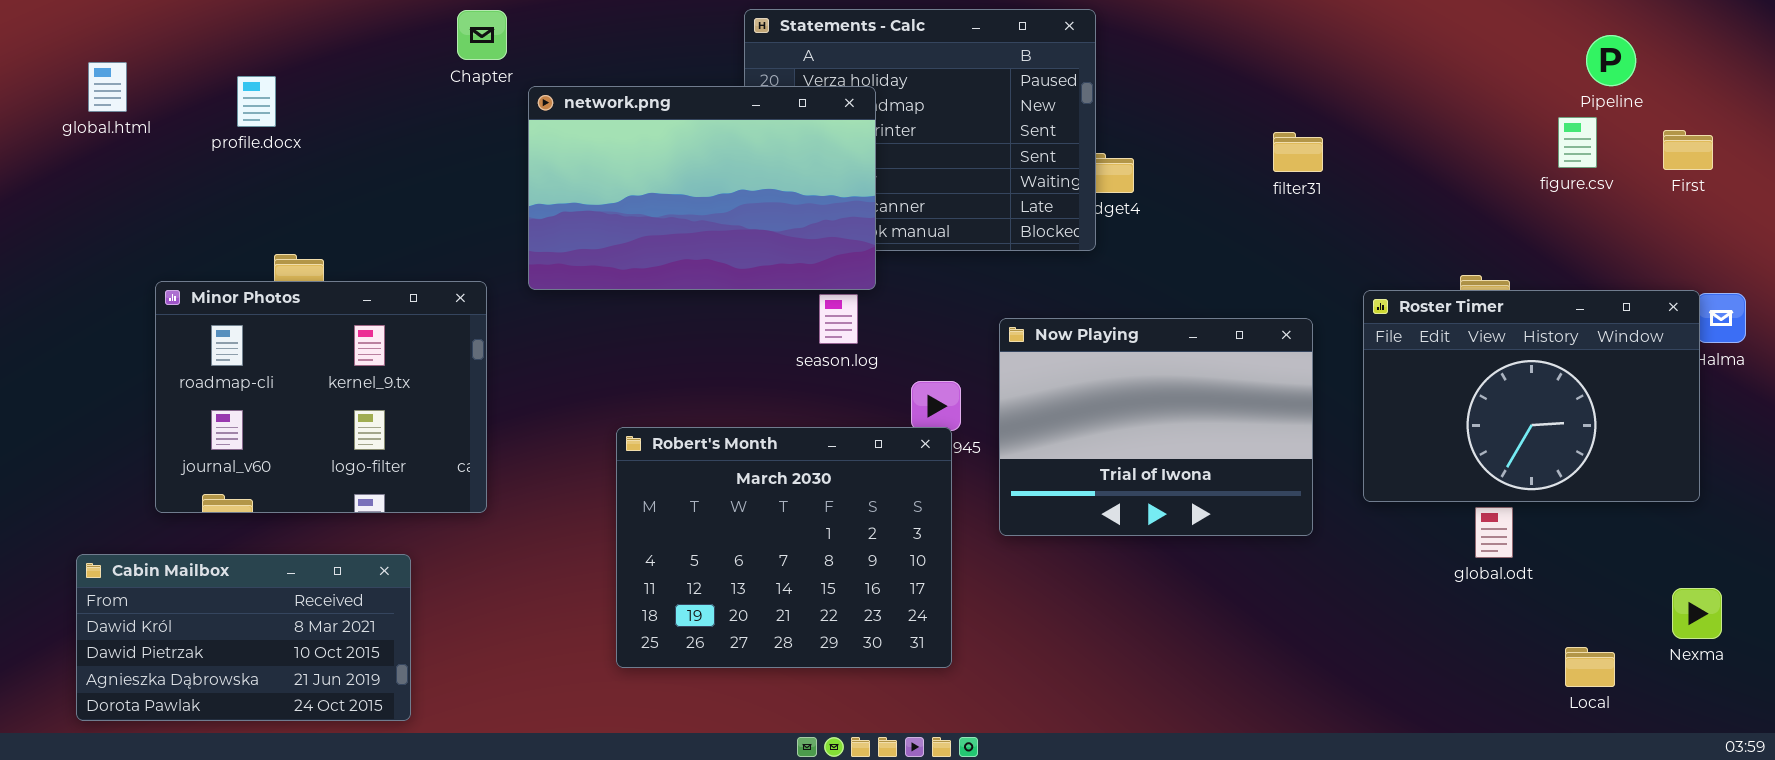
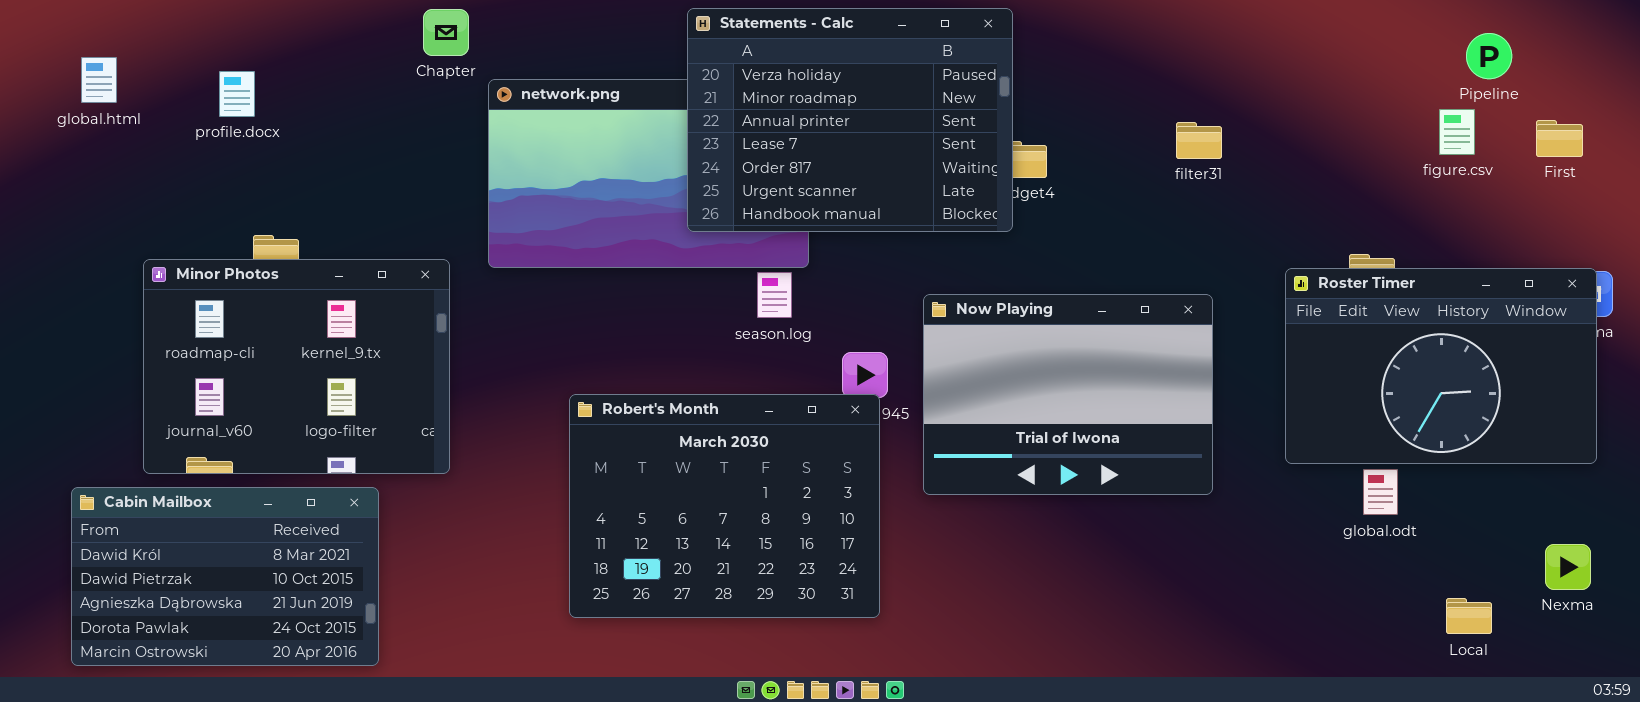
Statements - Calc: [744,9,1096,251] -> [687,8,1013,232], raised
Roster Timer: [1363,290,1700,502] -> [1285,268,1597,464], moved
Cabin Mailbox: [76,554,411,721] -> [71,487,379,666], resized

